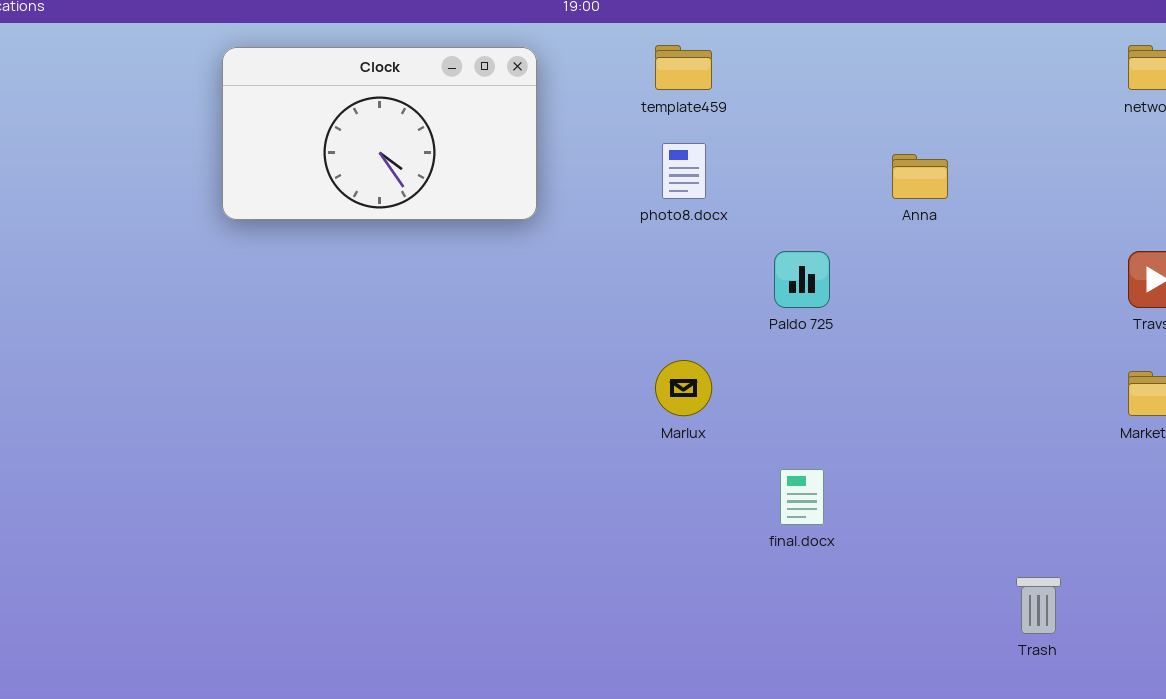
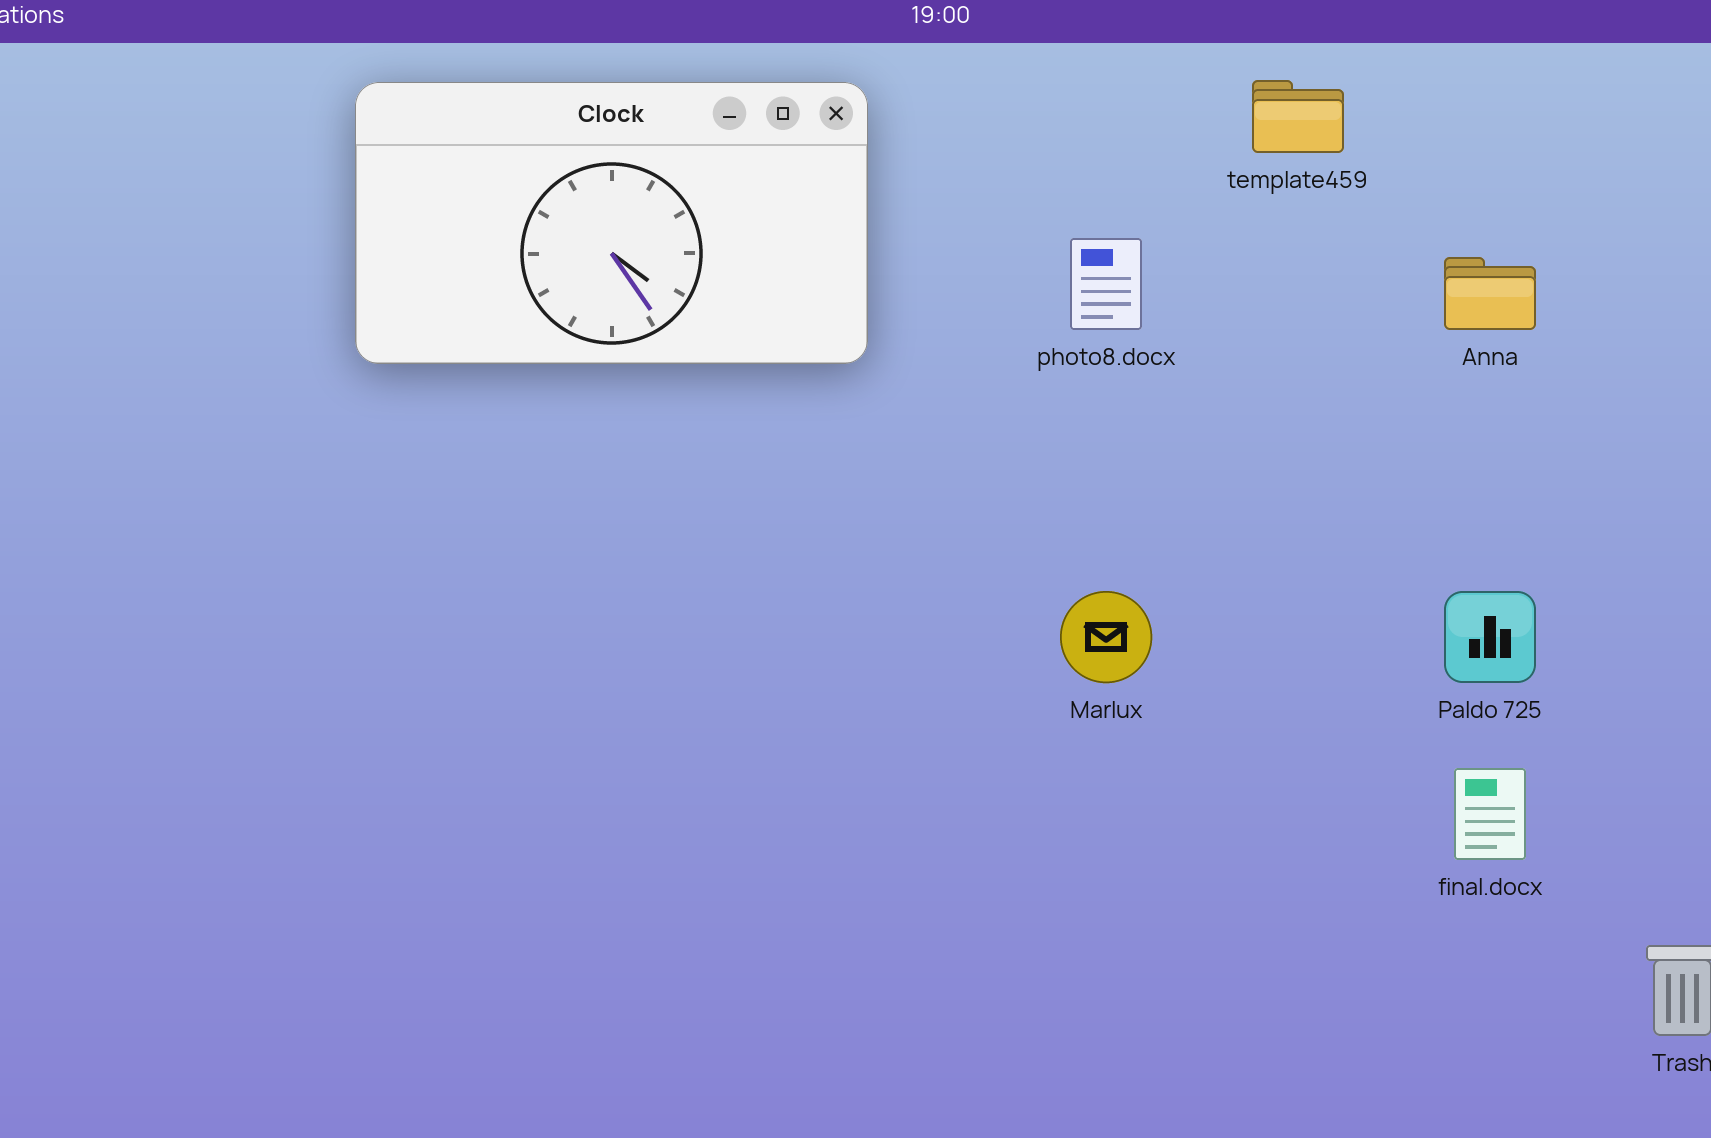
template459: [655,45,712,90] -> [1252,80,1344,153], moved
Paldo 725: [774,251,830,308] -> [1444,591,1536,683], moved
final.docx: [780,469,824,525] -> [1454,768,1526,860], moved

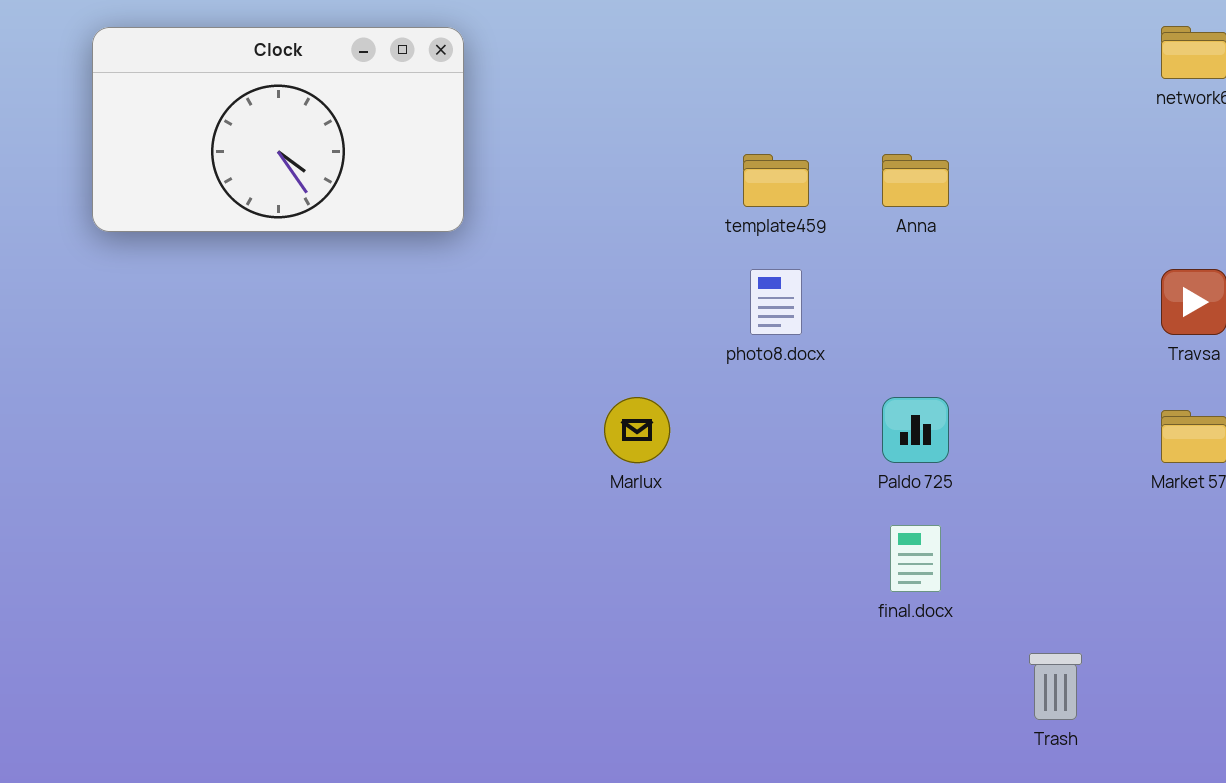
template459: [1252,80,1344,153] -> [743,154,809,207], moved
photo8.docx: [1070,238,1142,330] -> [750,269,802,335], moved

